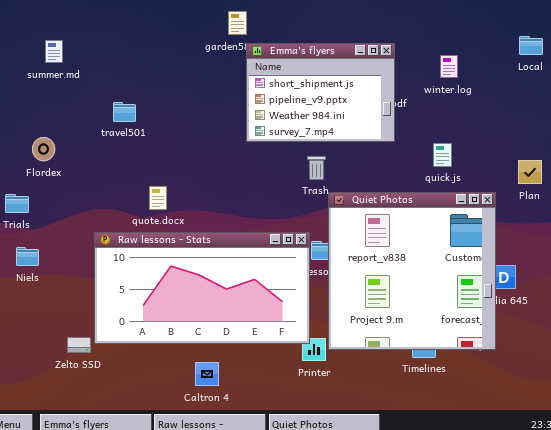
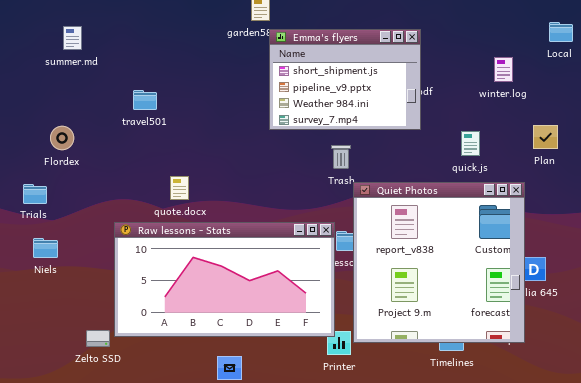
winter.log: [440,55,458,78] -> [494,57,513,82], moved
Plan: [518,160,542,184] -> [533,125,558,149], moved

